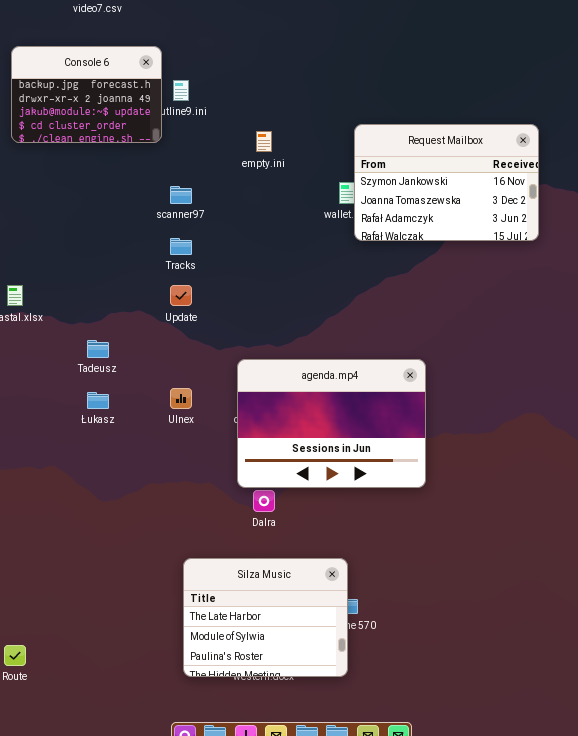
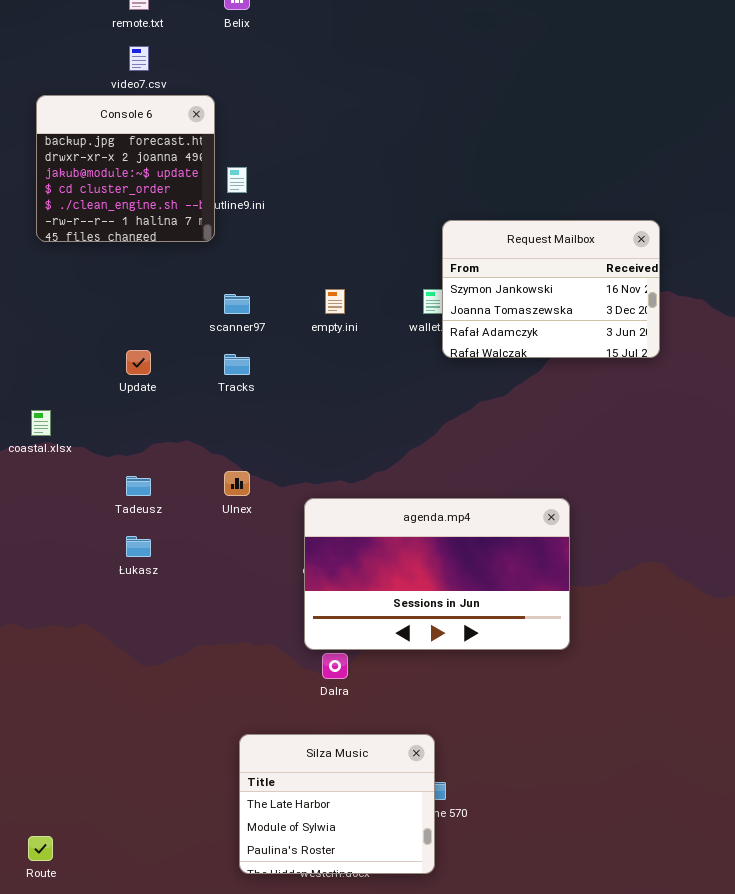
Console 6: [11,46,162,143] -> [36,95,215,242], resized
empty.ini: [256,131,272,152] -> [325,289,345,314], moved
Update: [170,285,192,306] -> [126,350,151,375], moved
agenda.mp4: [237,359,426,488] -> [304,498,570,650], resized
Ulnex: [170,388,192,409] -> [224,471,250,496], moved

